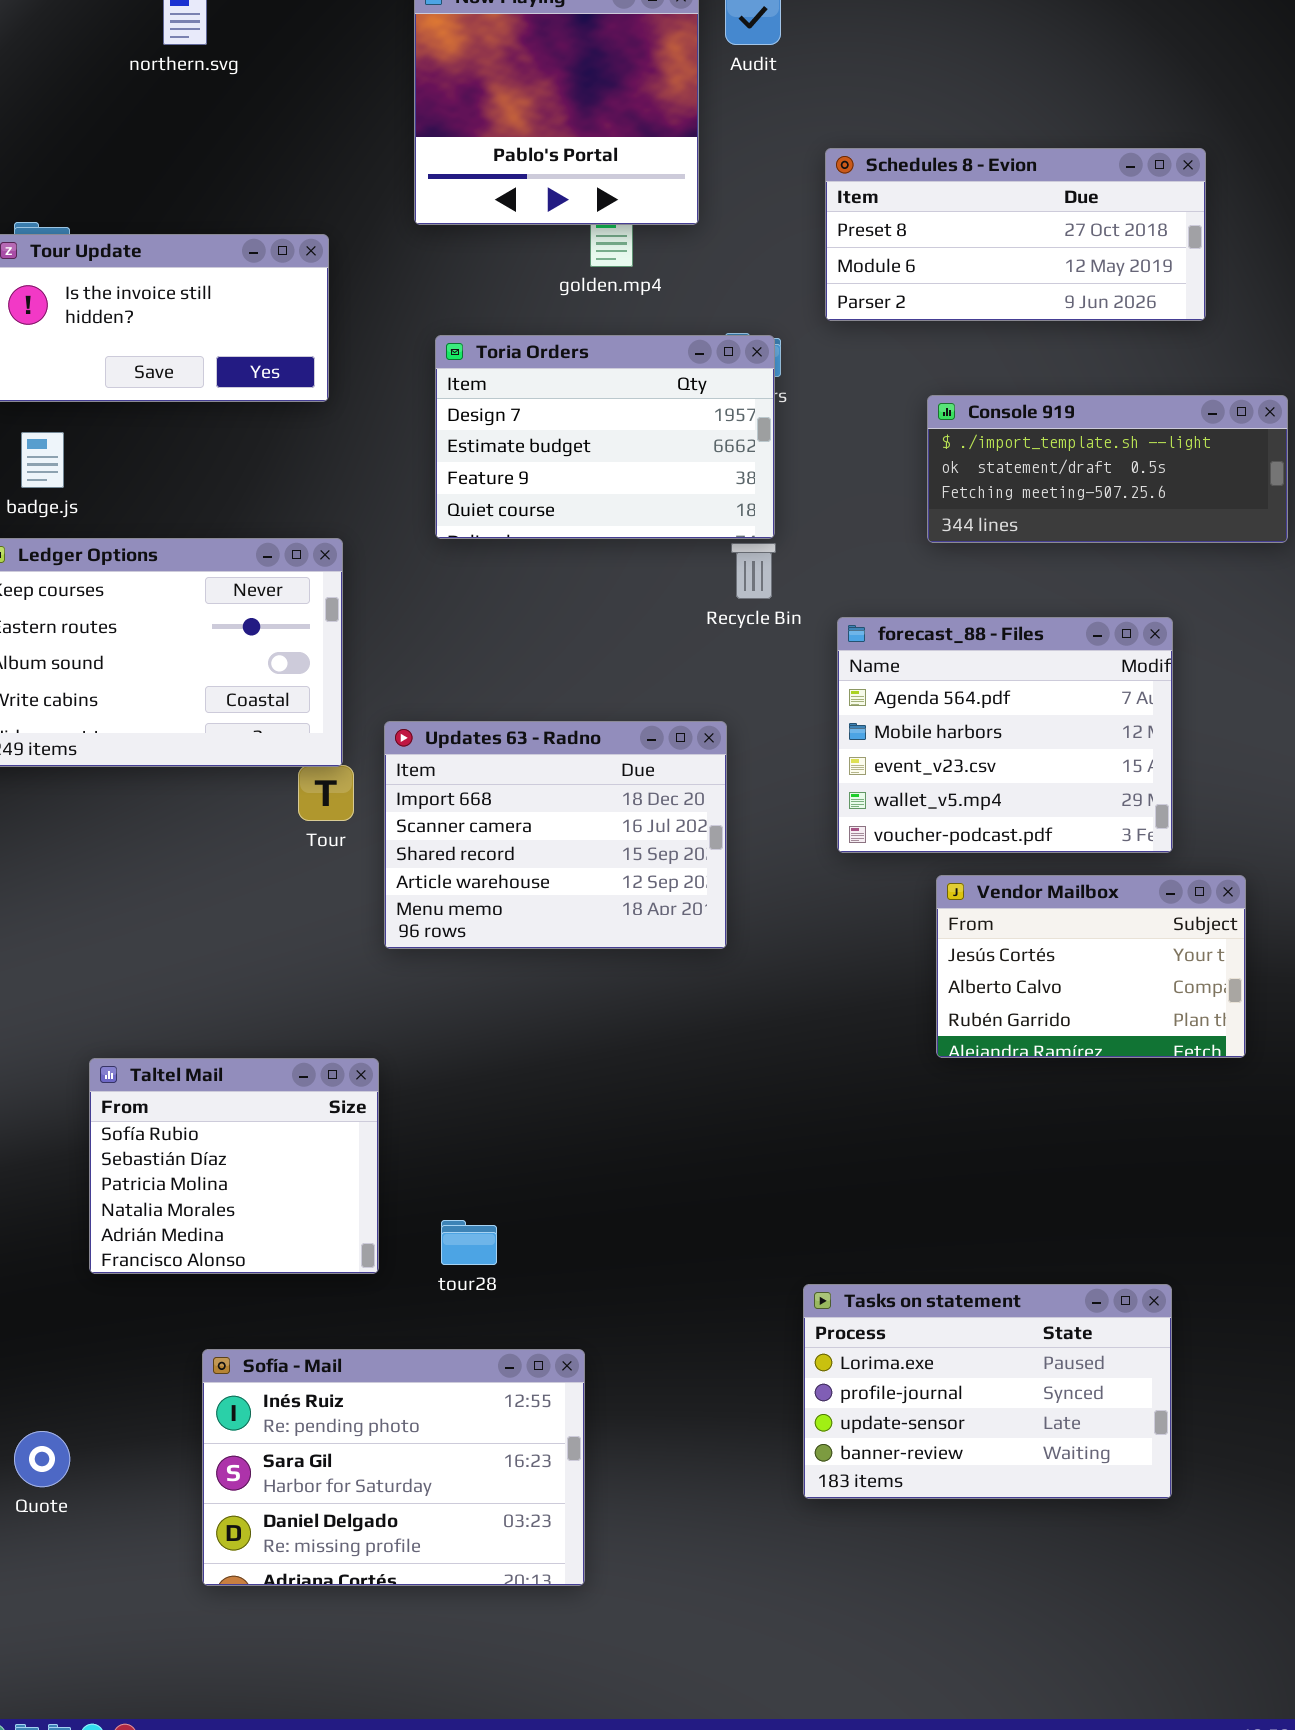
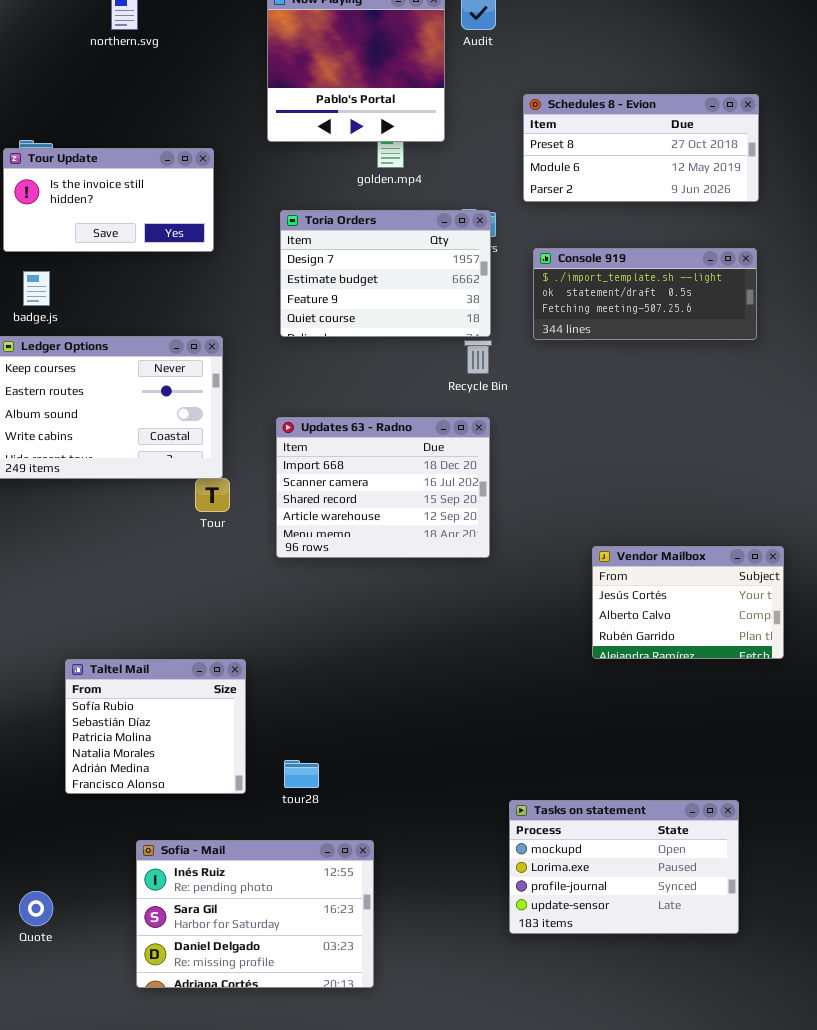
Console 919: [927,395,1288,543] -> [533,248,757,340], moved
forecast_88 - Files: [837,617,1173,853] -> none, closed
Updates 63 - Radno: [384,721,727,949] -> [276,417,490,558], moved
Tasks on statement: [803,1284,1172,1499] -> [509,800,739,934], scrolled up 1 row

